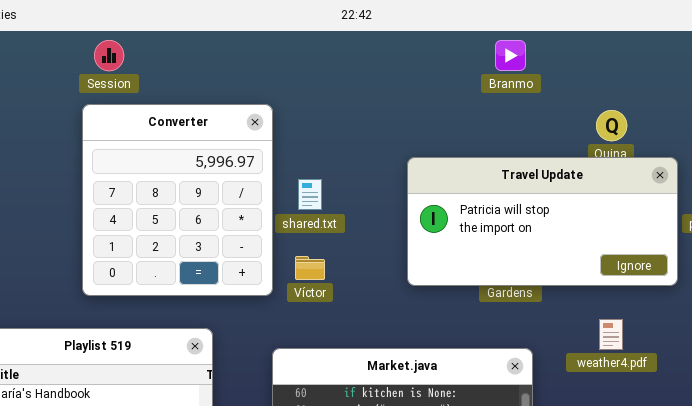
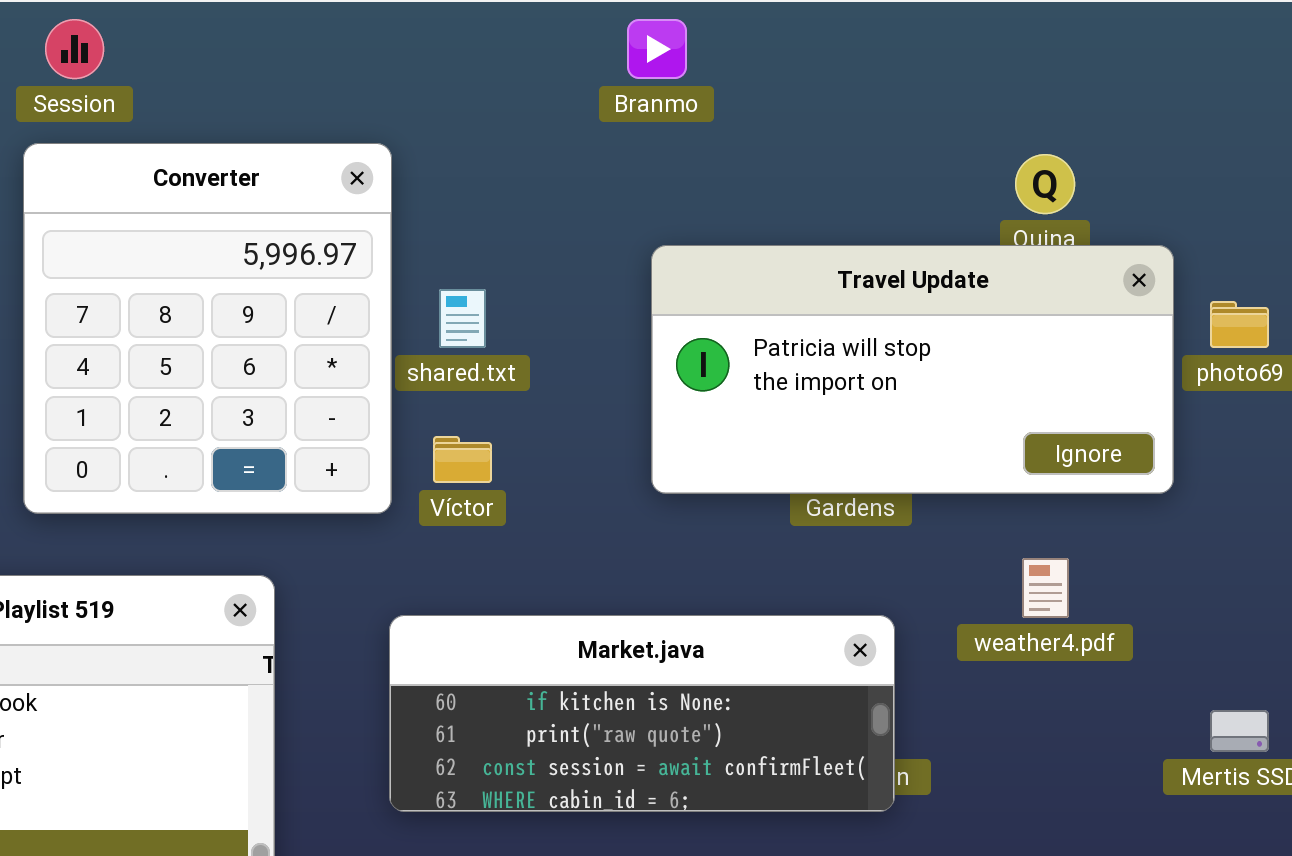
Branmo: [495,40,526,71] -> [627,19,687,79], moved

